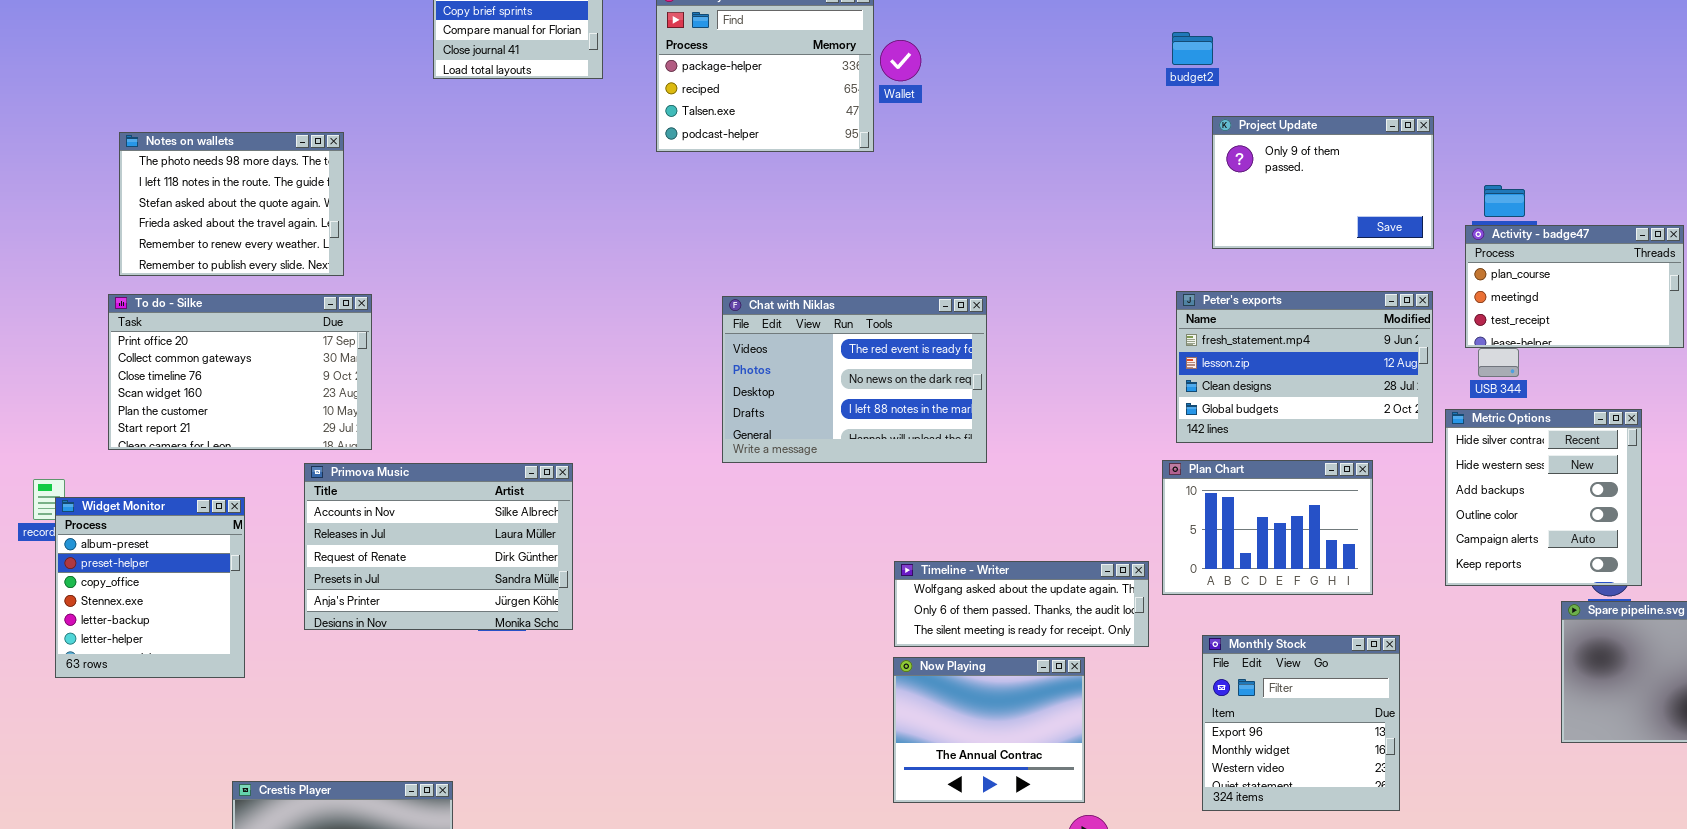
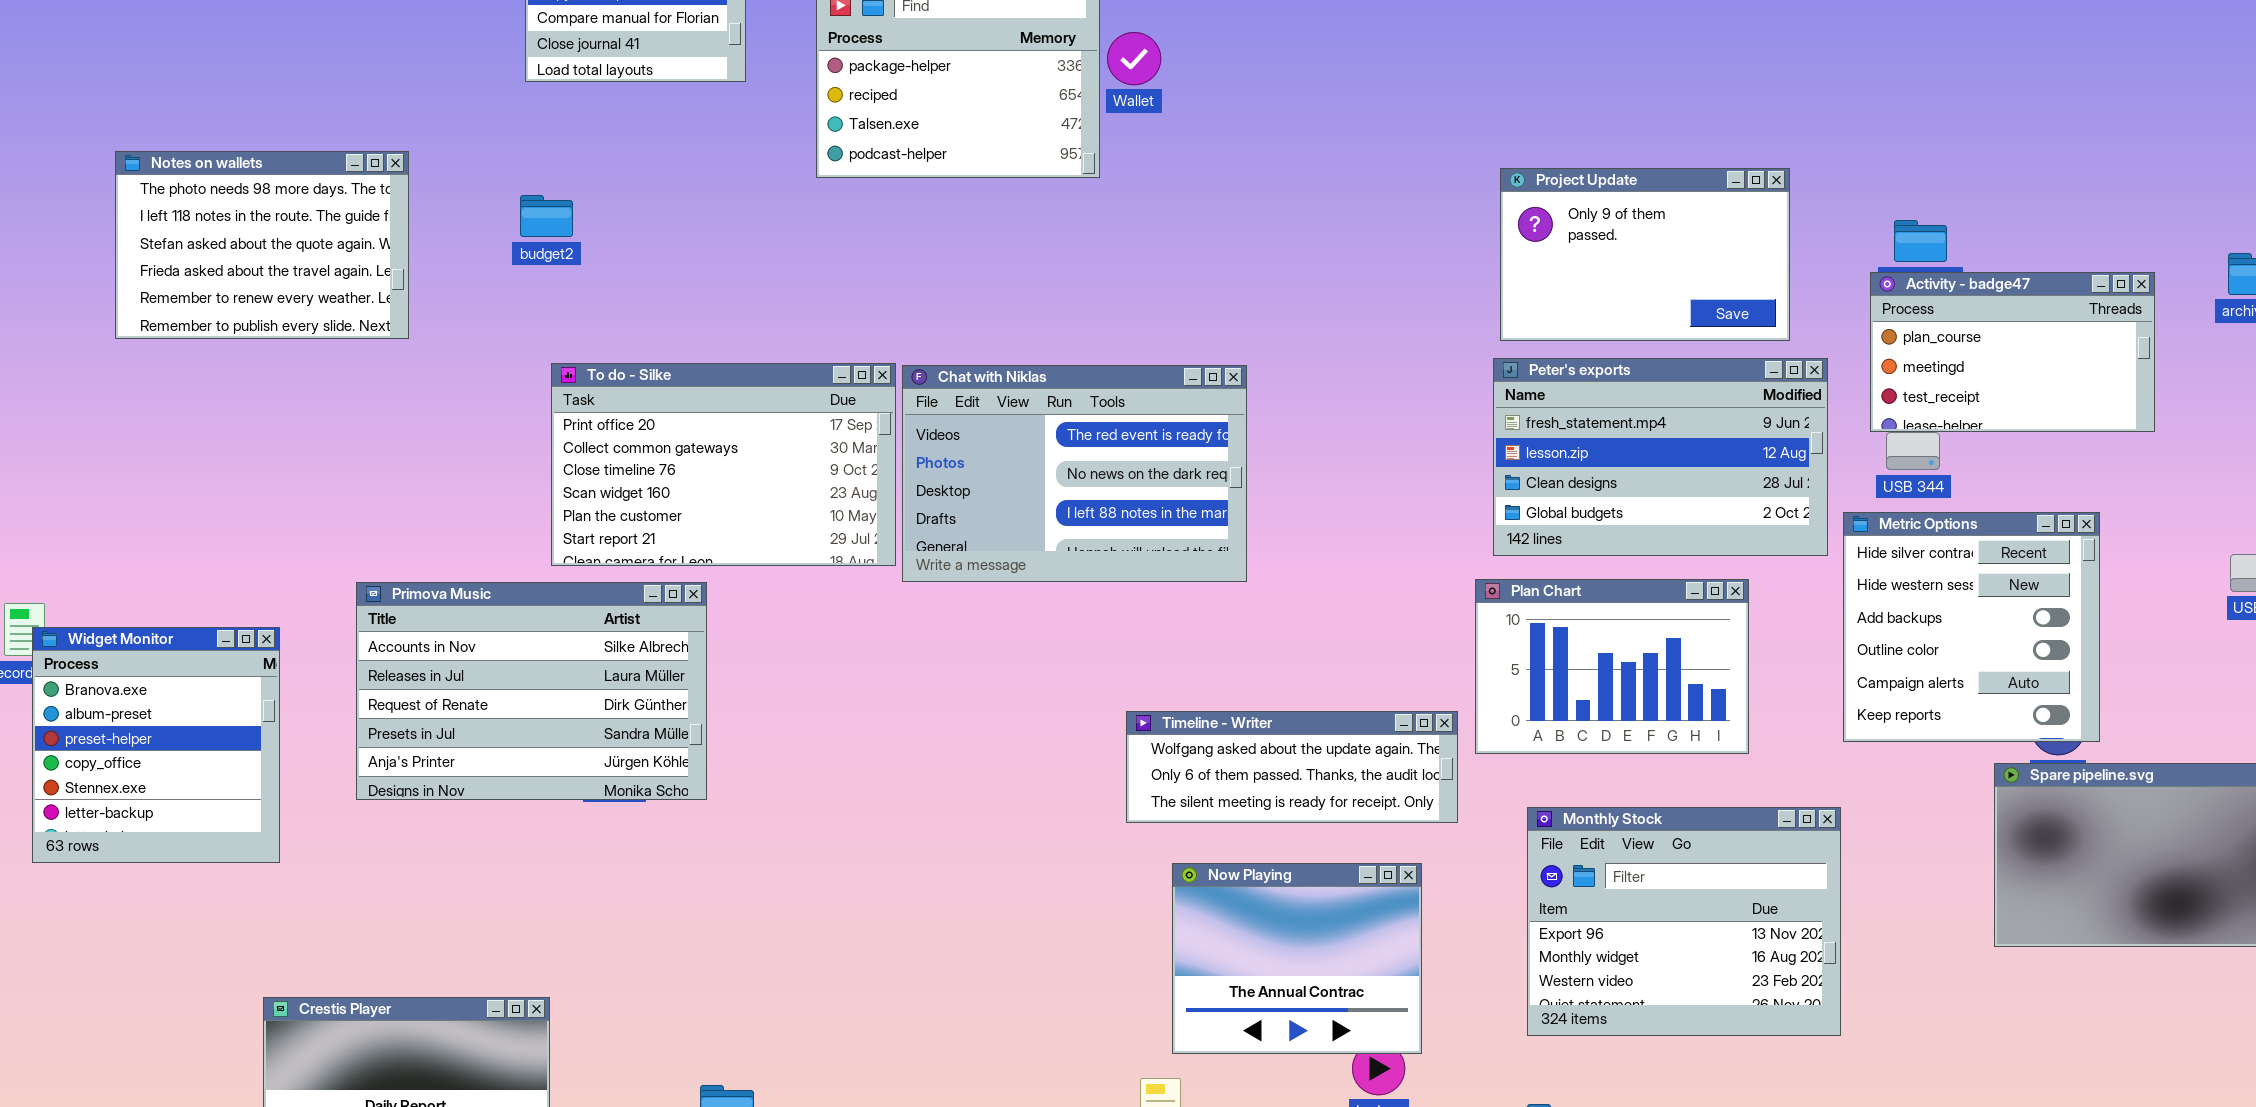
budget2: [1172,32,1213,65] -> [520,195,573,237], moved
Project Update: [1212,116,1434,249] -> [1500,168,1790,341], moved
To do - Silke: [108,294,372,450] -> [551,363,896,566], moved
Widget Monitor: [55,497,245,678] -> [32,627,280,863], scrolled up 1 row
Monthly Stock: [1202,635,1400,811] -> [1527,807,1841,1036], resized
Now Playing: [893,657,1085,803] -> [1172,863,1422,1054], moved

